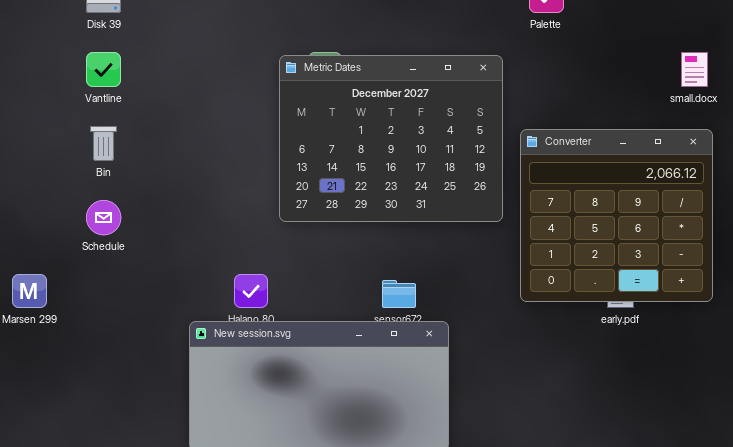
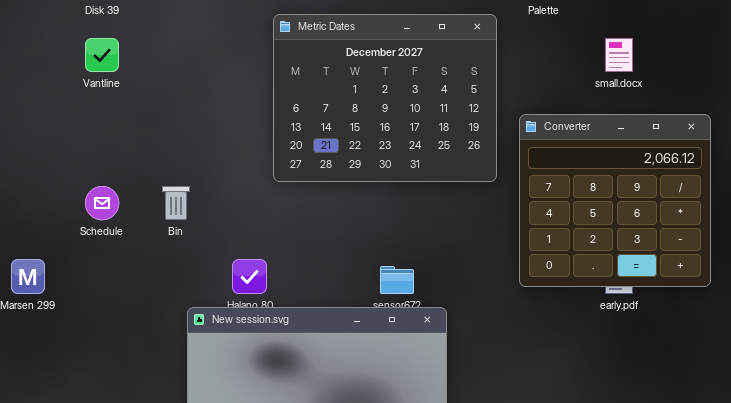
small.docx: [681,52,708,87] -> [605,38,633,72], moved
Metric Dates: [279,55,503,222] -> [273,14,497,182], moved
Bin: [90,126,117,161] -> [162,186,190,220], moved

